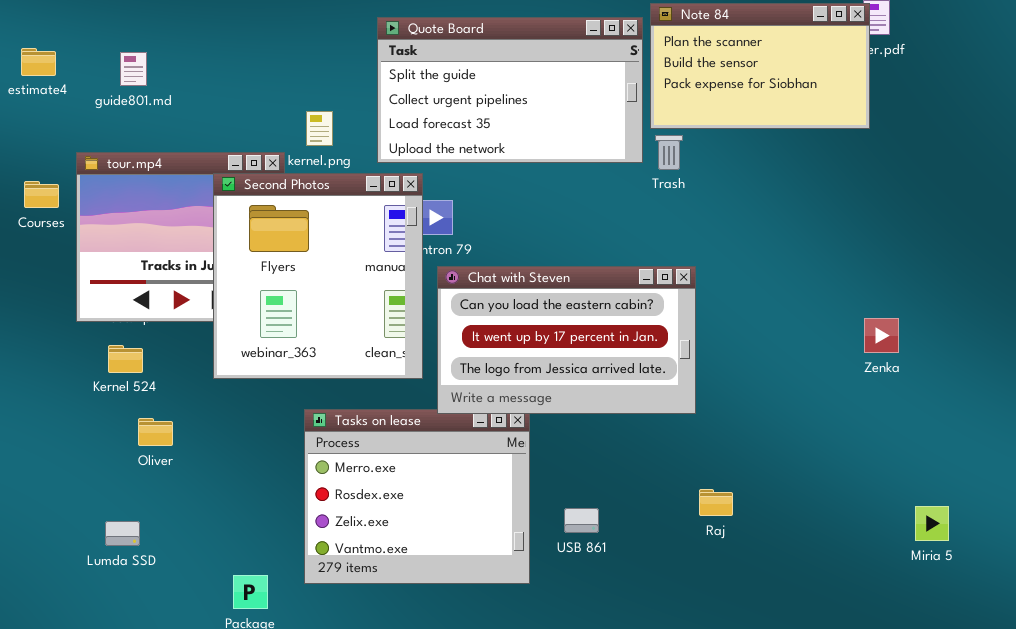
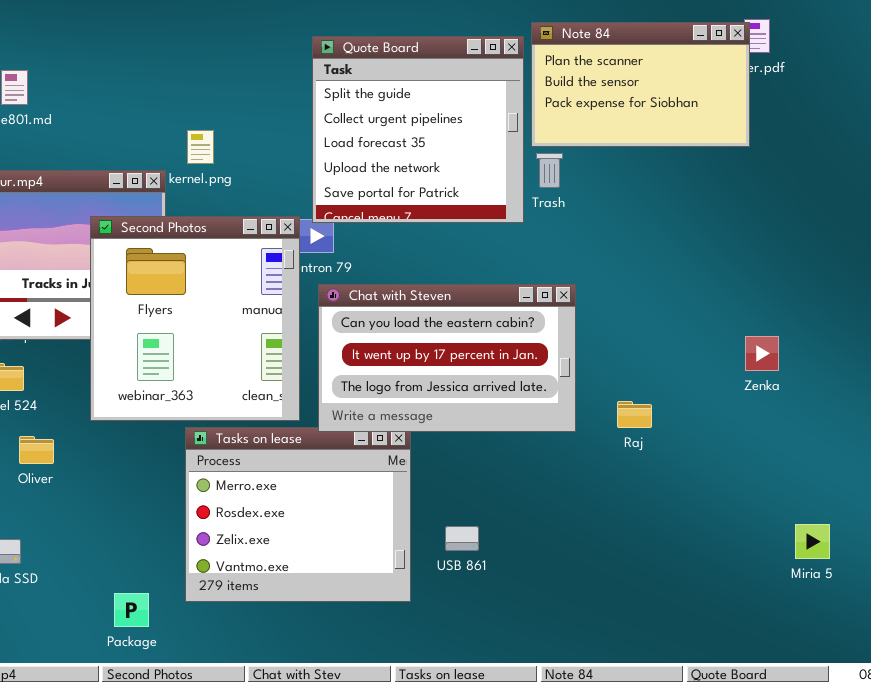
Quote Board: [377,17,643,163] -> [312,36,524,223], resized
Second Photos: [213,173,423,379] -> [90,216,300,421], moved
Raj: [699,489,733,516] -> [617,401,652,428], moved

